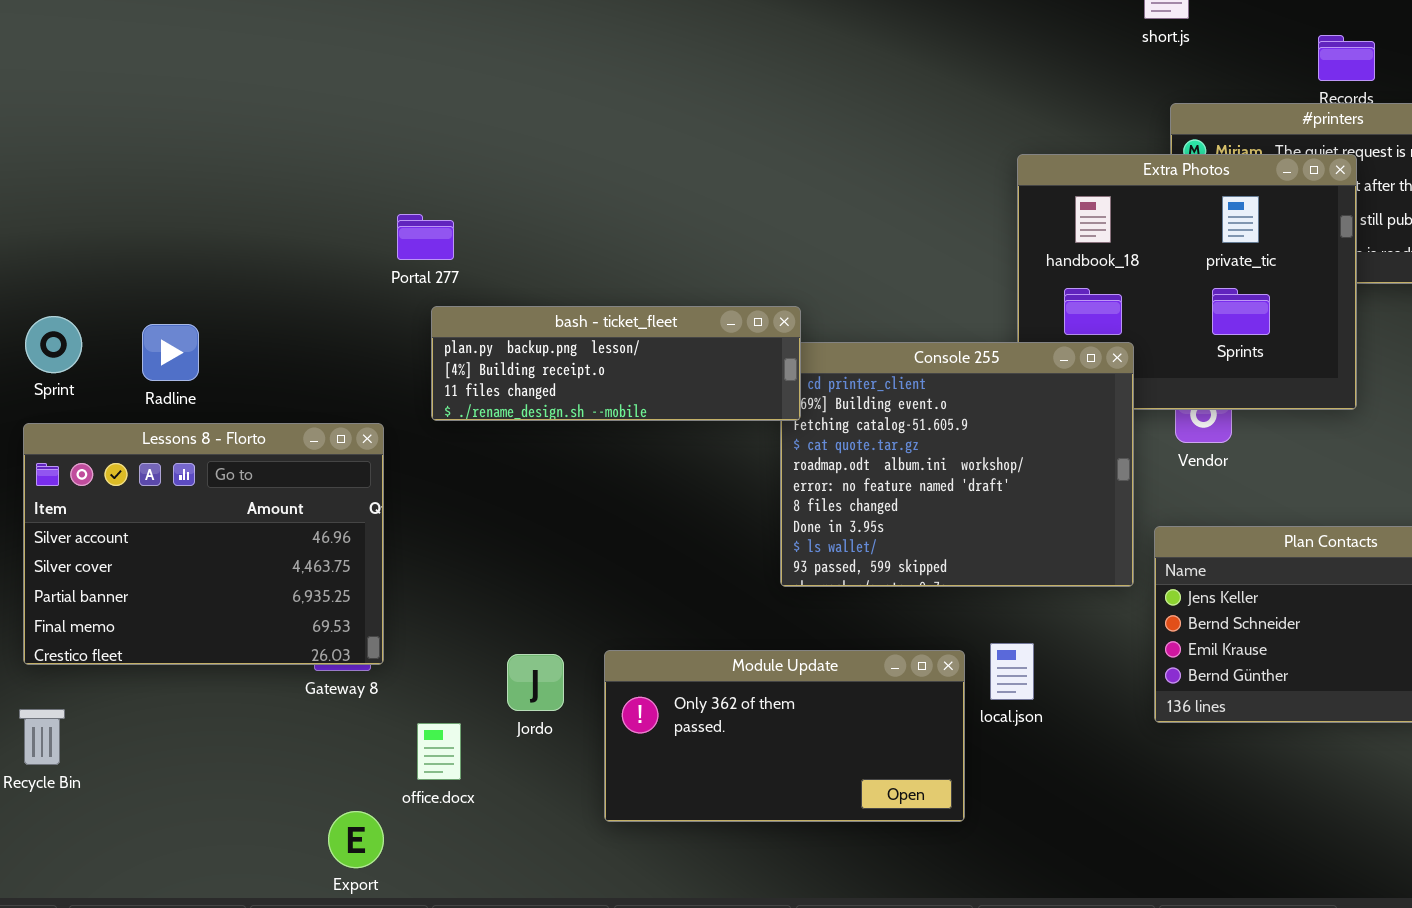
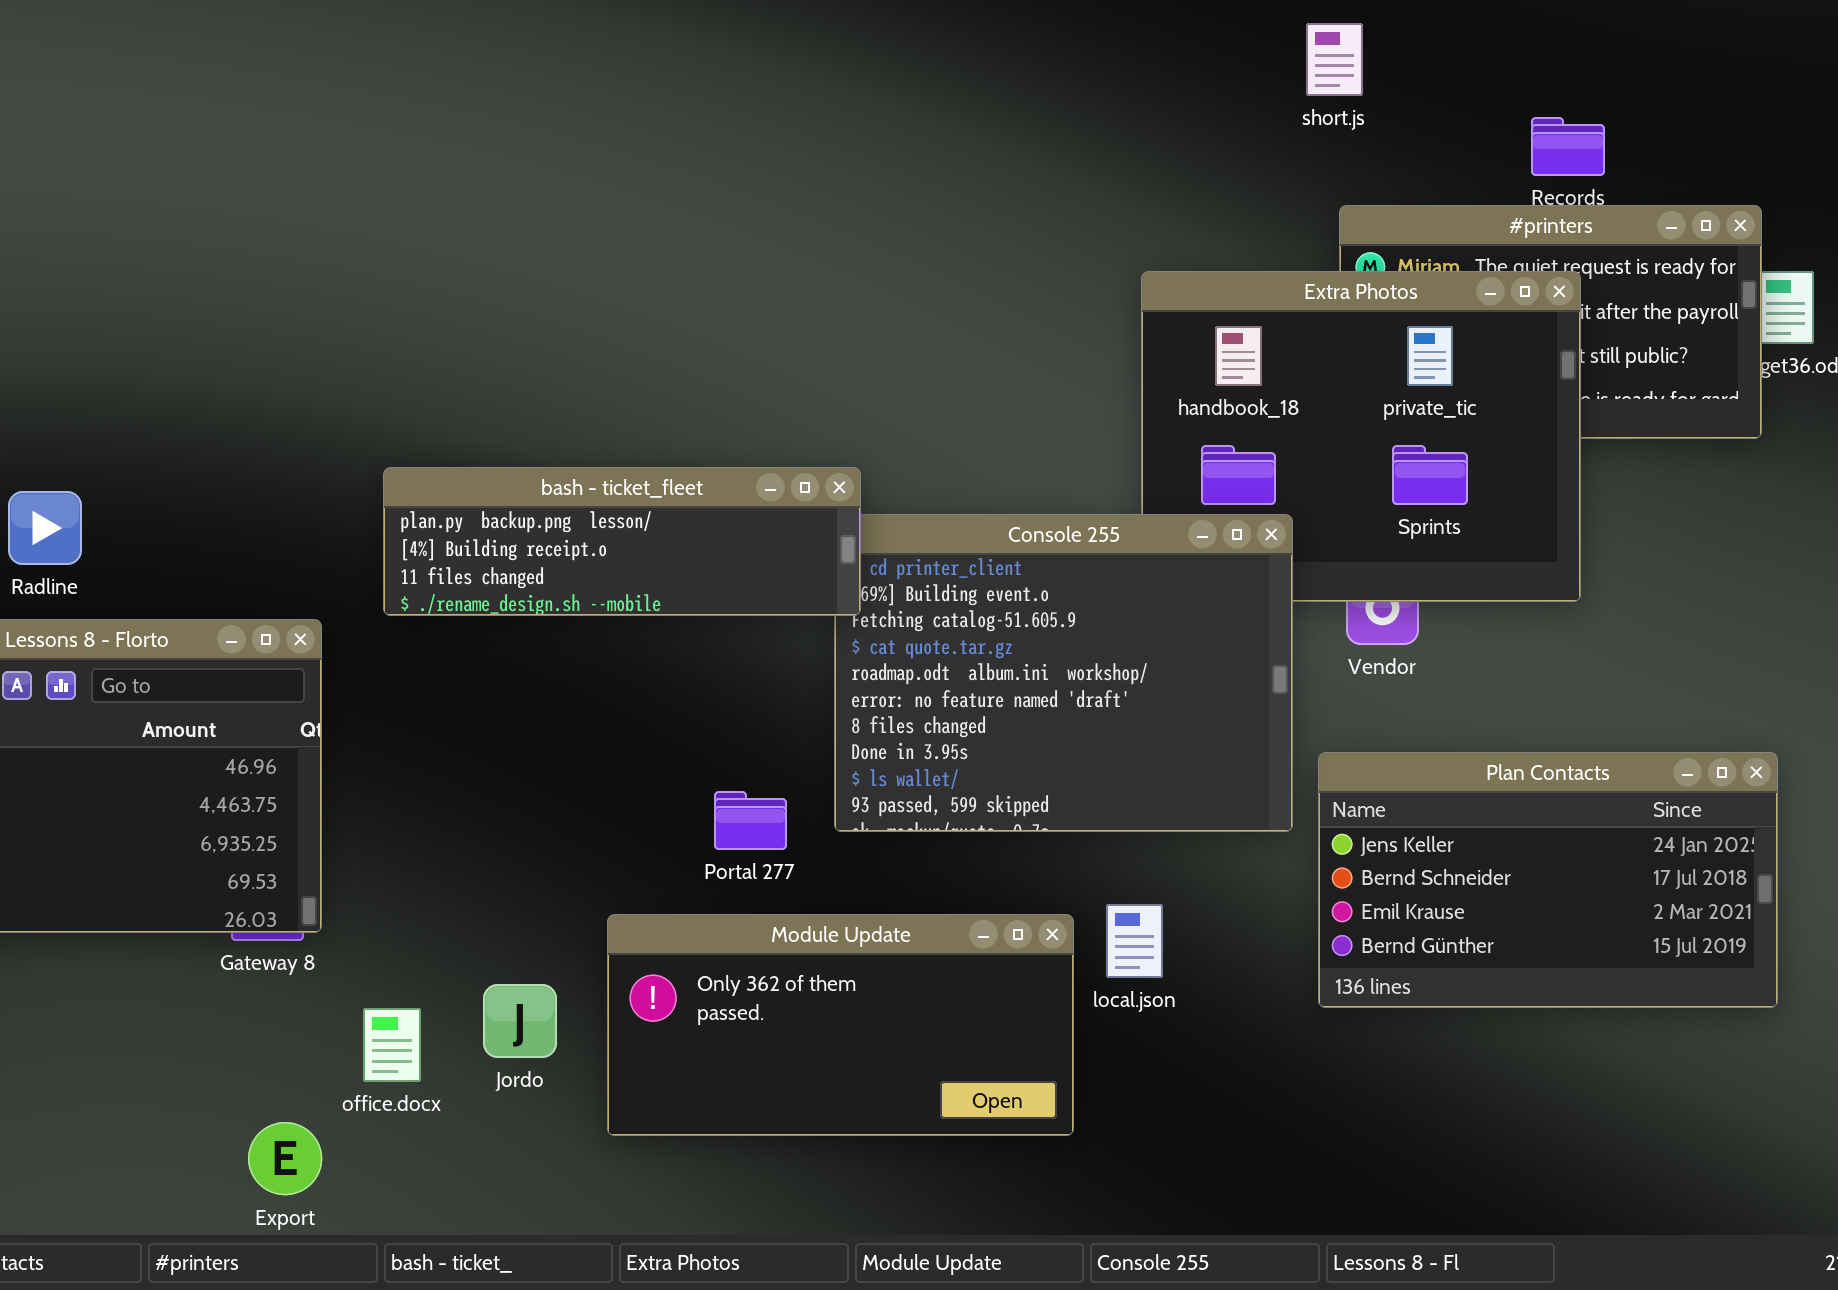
Portal 277: [397,214,454,260] -> [714,791,787,850], moved
Jordo: [507,654,564,711] -> [483,984,557,1058], moved

